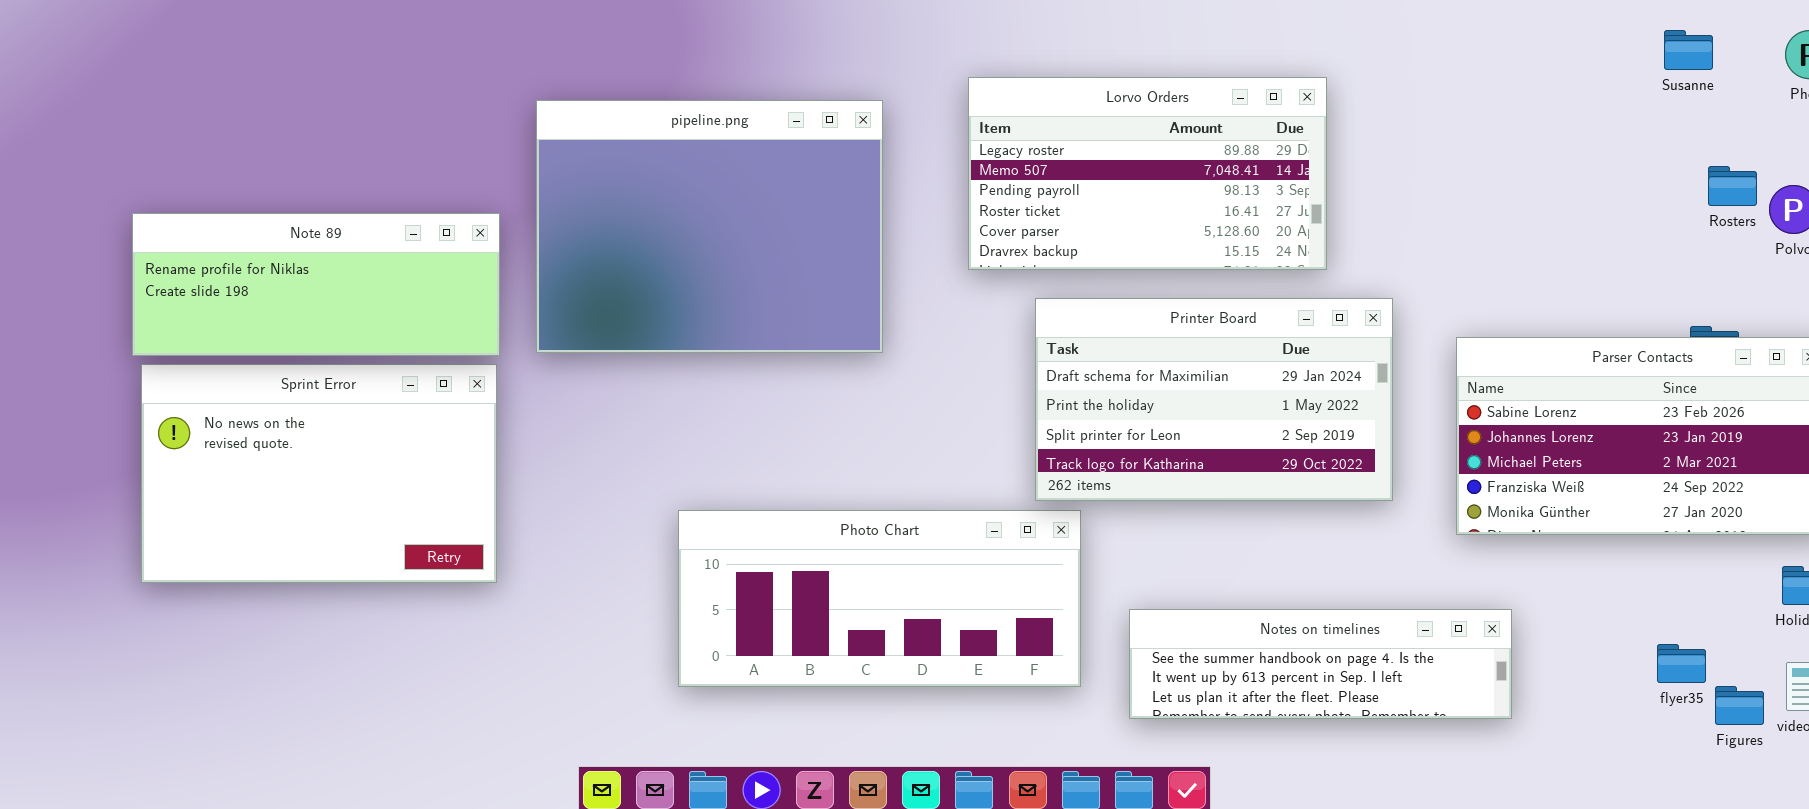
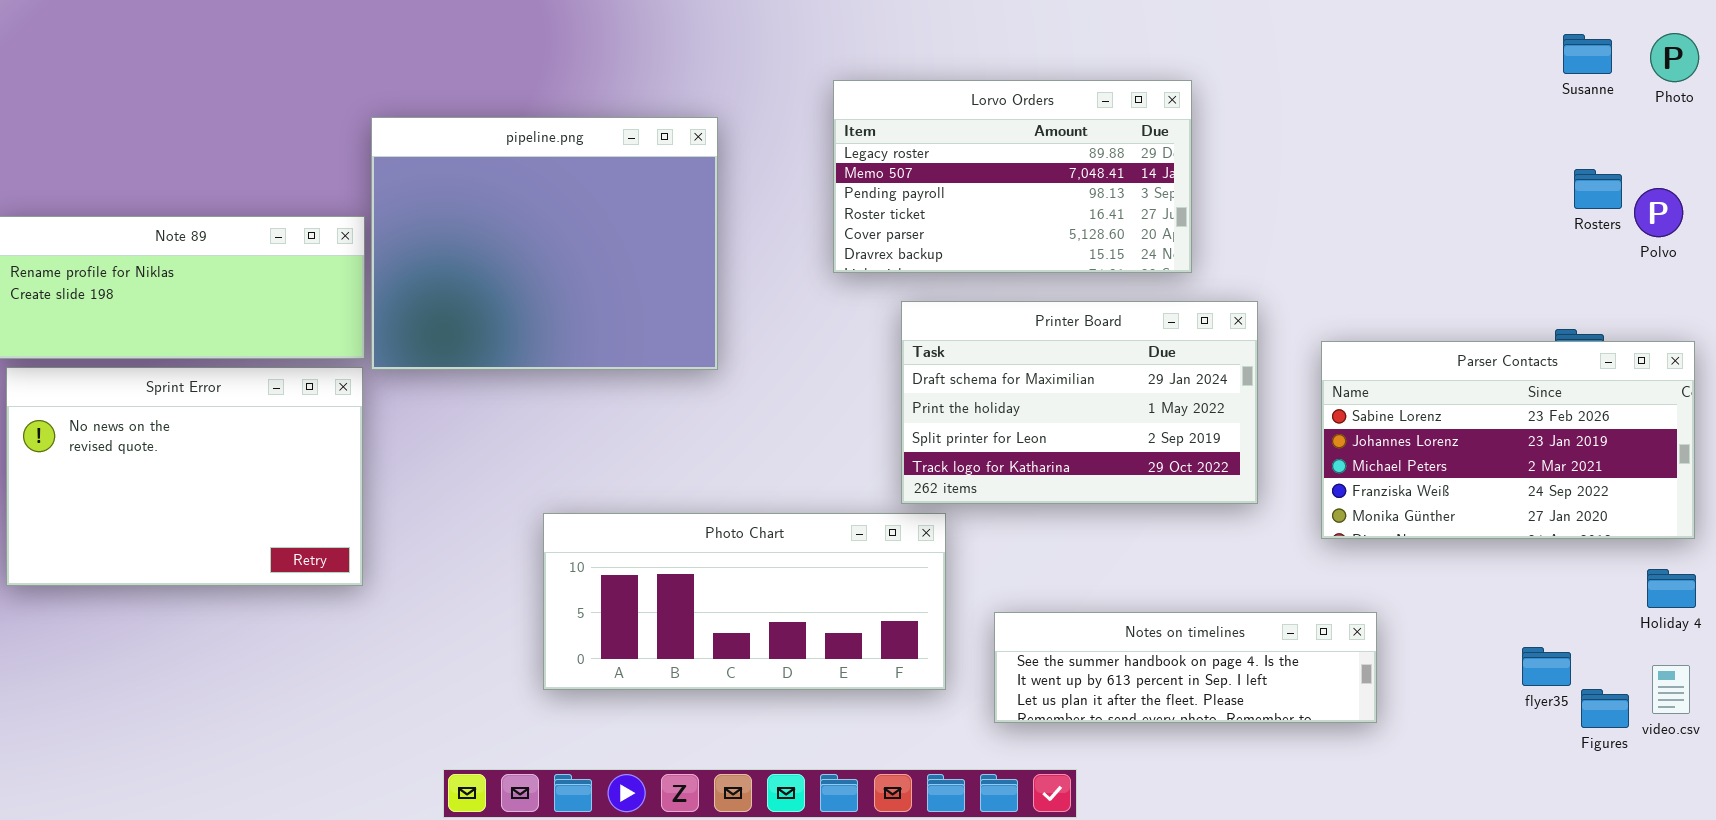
Susanne: [1664,30,1713,70] -> [1563,34,1612,74], moved
pipeline.png: [536,100,883,353] -> [371,117,718,370], moved

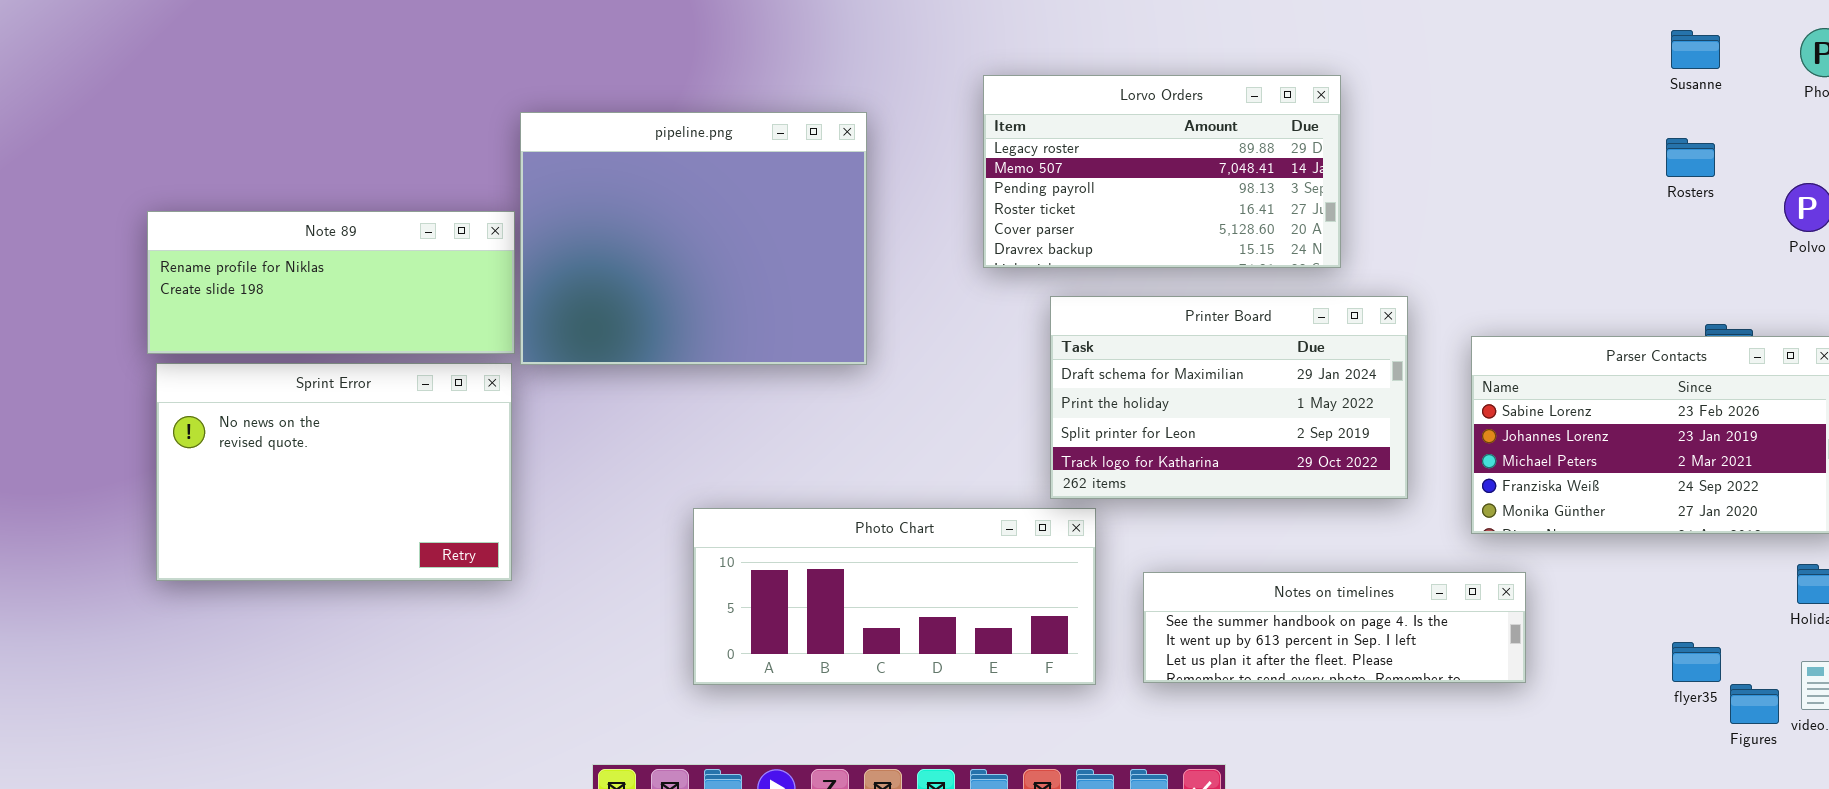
Susanne: [1563,34,1612,74] -> [1671,30,1720,69], moved
Rosters: [1574,169,1622,209] -> [1666,138,1715,177], moved
Notes on timelines: [994,612,1377,723] -> [1143,572,1526,683], moved

